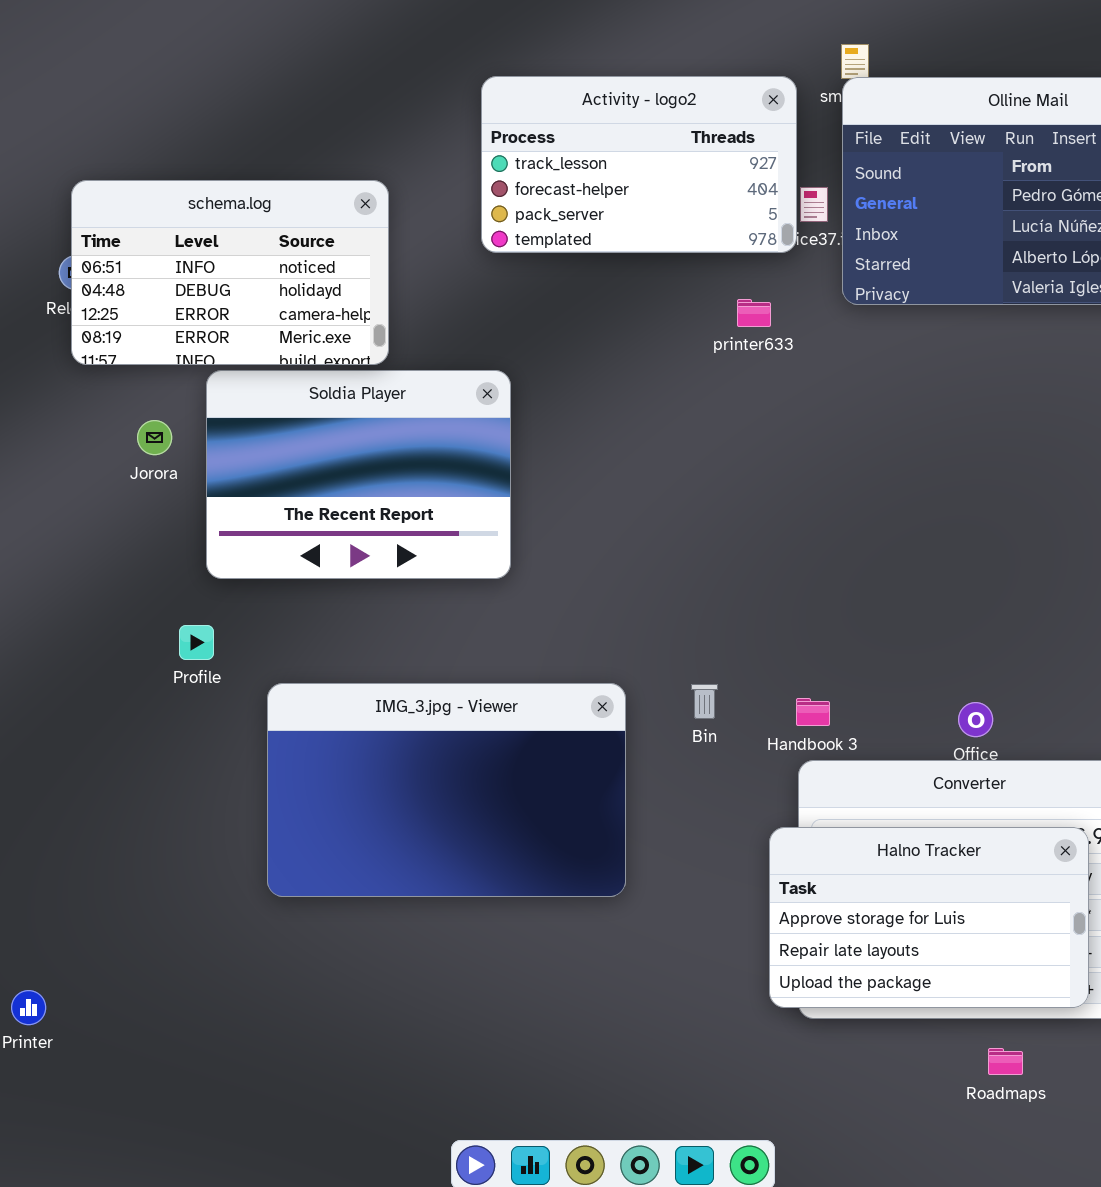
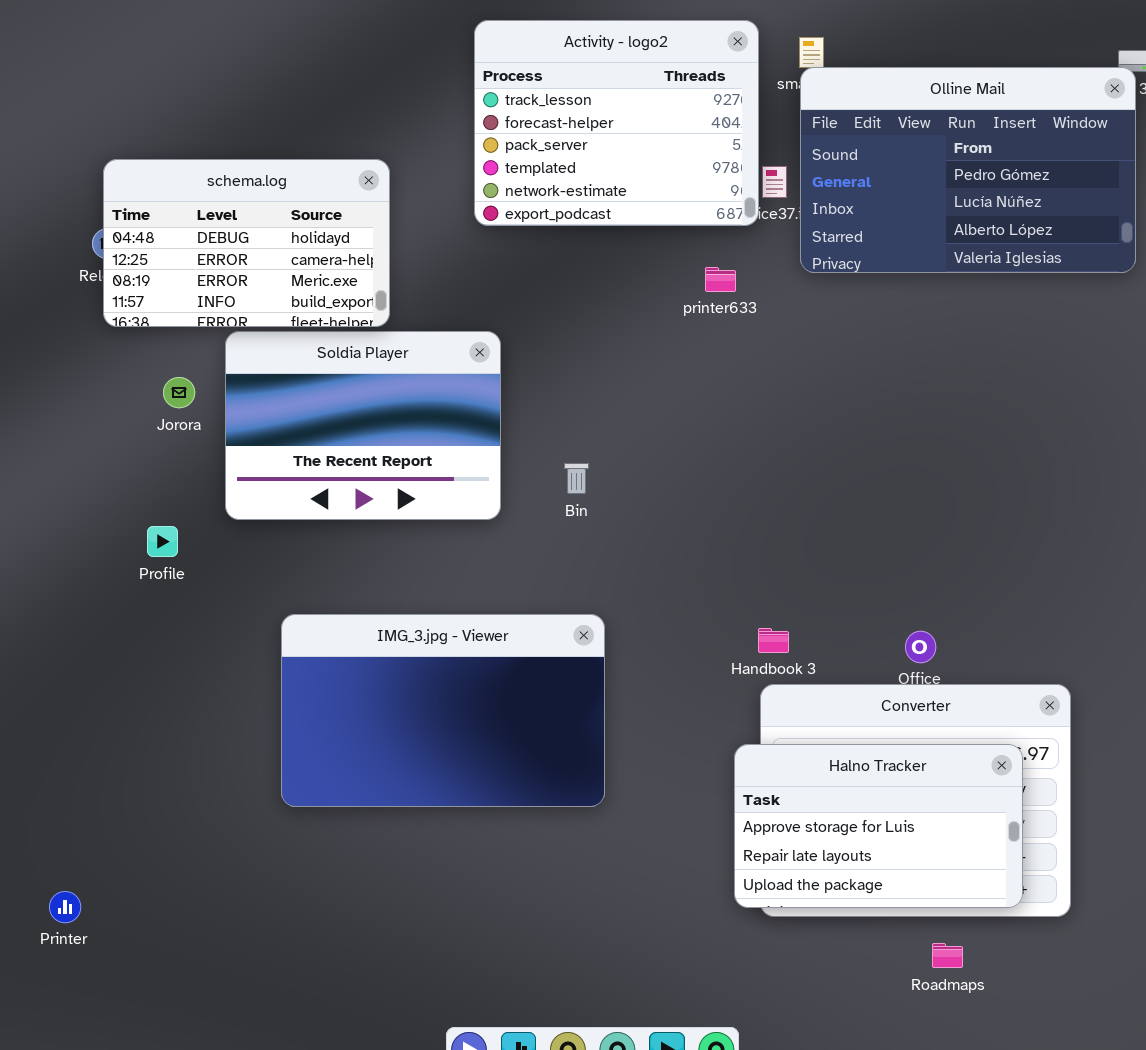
Activity - logo2: [481,76,797,253] -> [474,20,759,226], resized
schema.log: [71,180,389,365] -> [103,159,390,327], scrolled down 1 row
Profile: [179,625,214,660] -> [147,526,178,557], moved
Bin: [691,684,718,719] -> [564,463,589,494], moved

